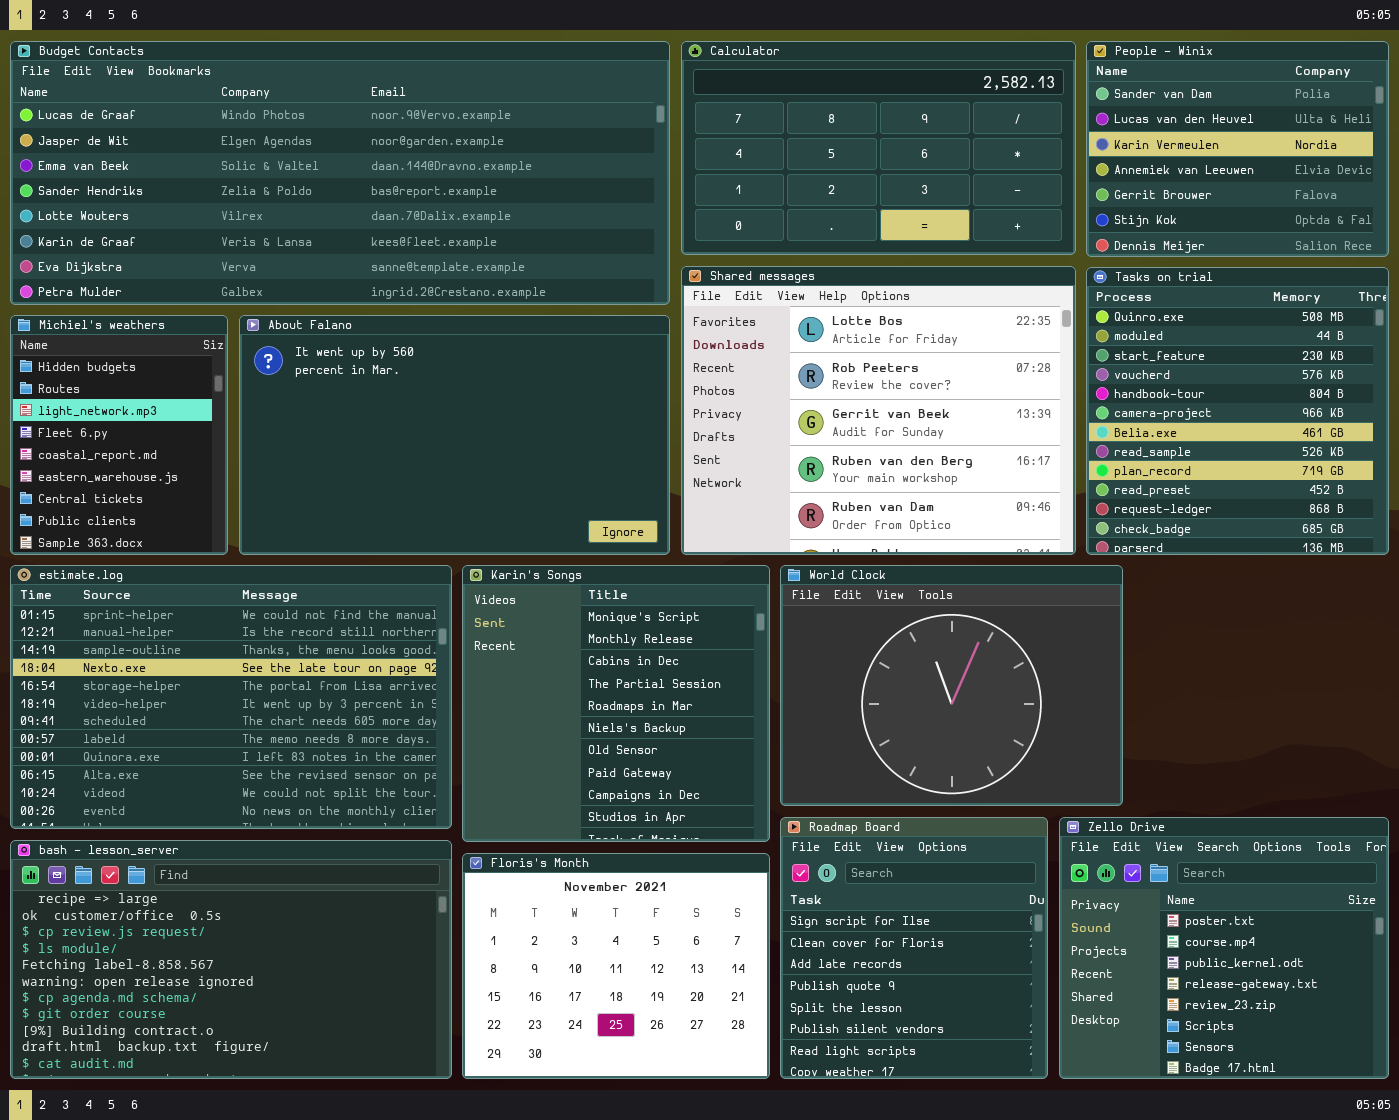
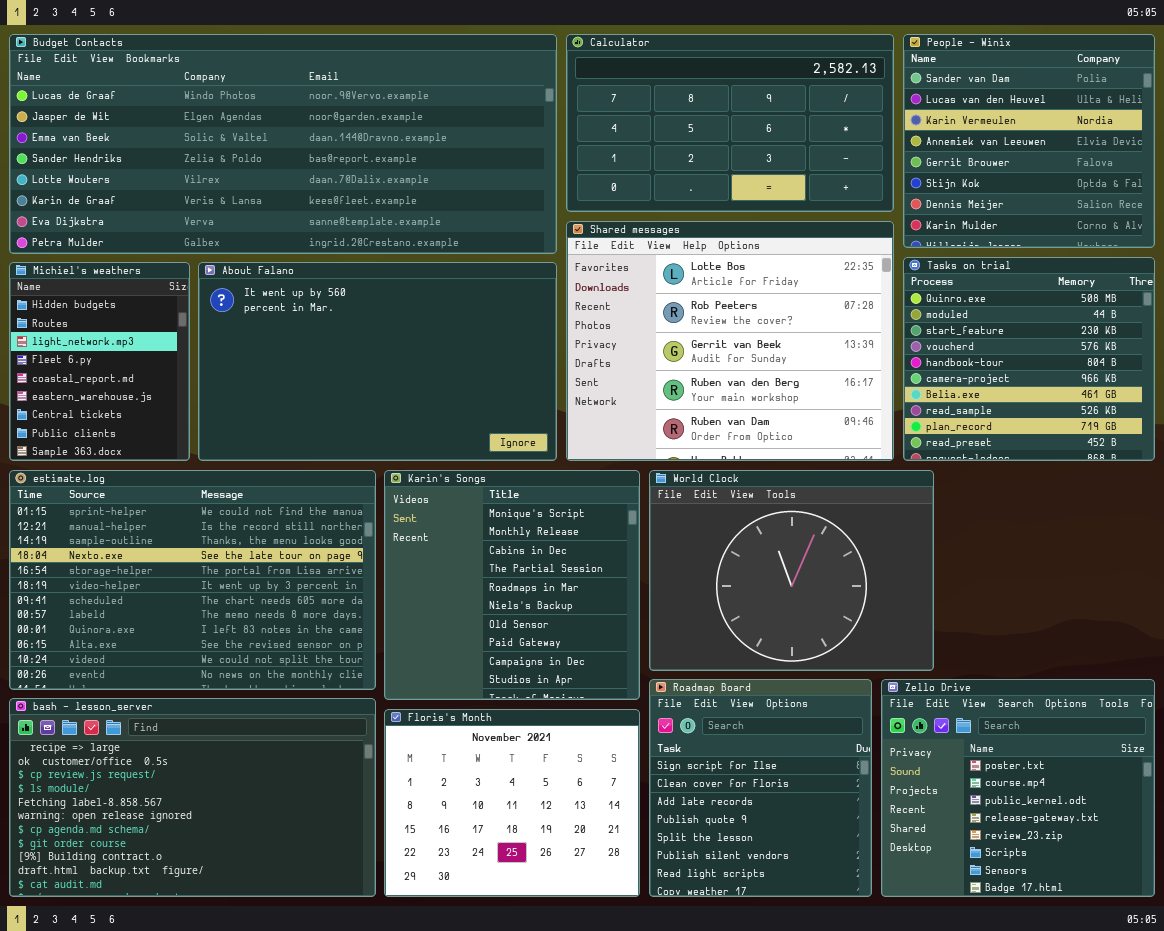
People - Winix: [1086,41,1389,257] -> [903,34,1155,248], resized
Tasks on trial: [1086,267,1389,555] -> [903,257,1155,461], resized

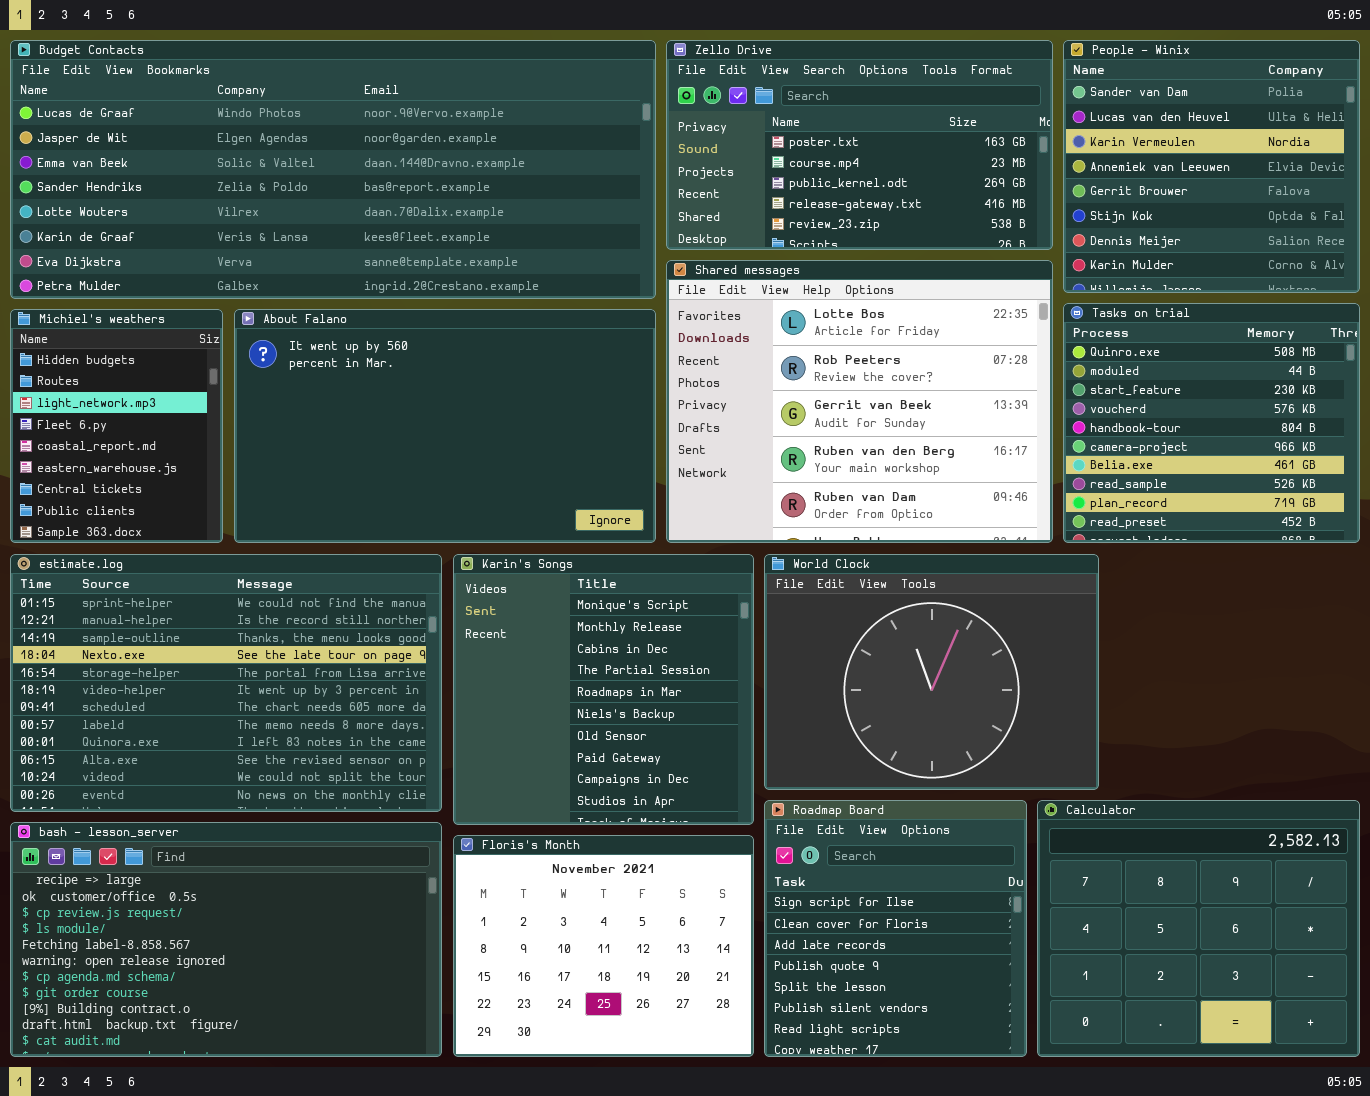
Calculator: [566,34,894,212] -> [1037,800,1360,1057], moved, resized
Zello Drive: [881,679,1155,897] -> [666,40,1053,250], moved, resized

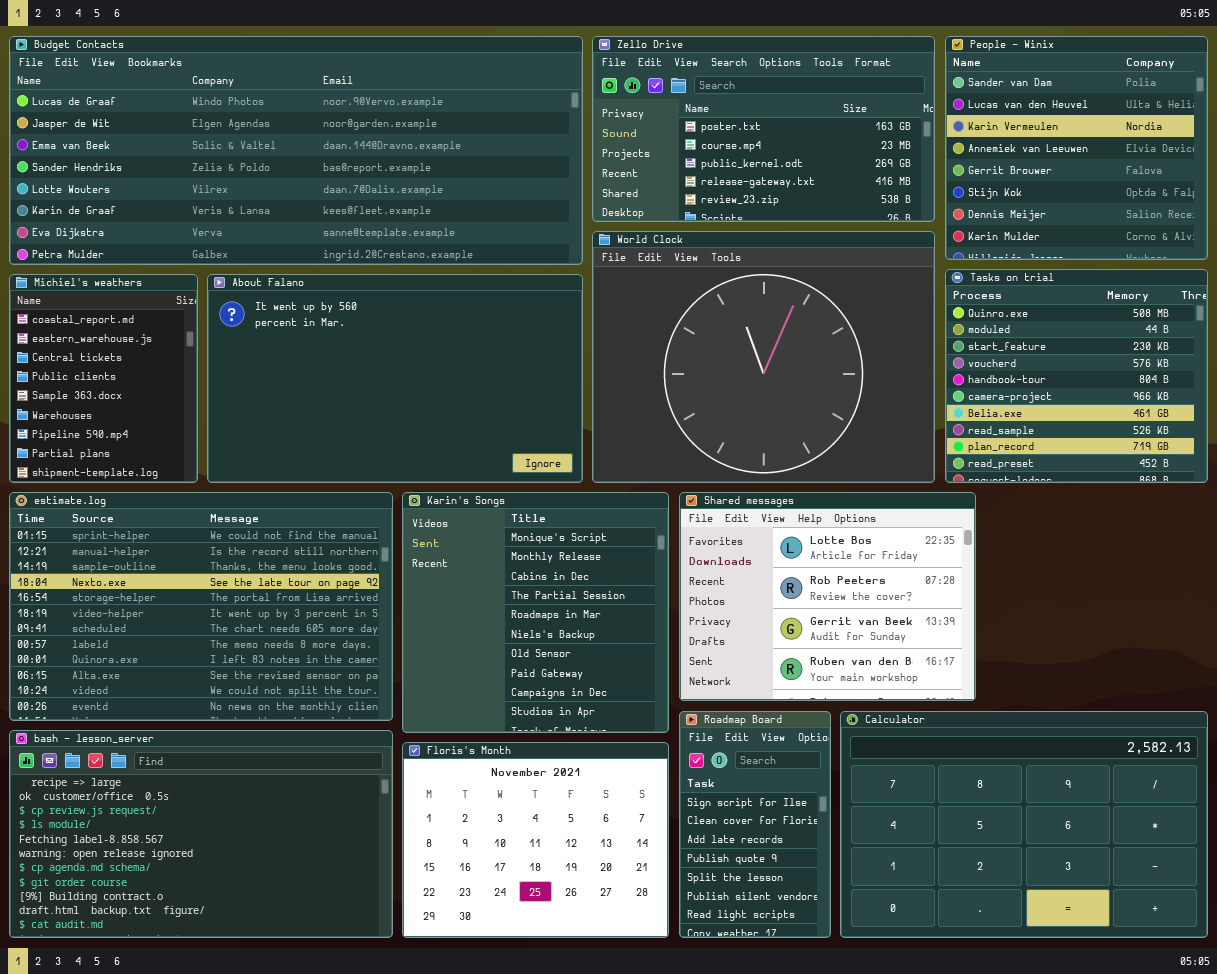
Shared messages: [666,260,1053,543] -> [679,492,976,701], moved, resized
Michiel's weathers: [10,309,223,543] -> [9,274,198,483], scrolled down 4 rows
World Clock: [764,554,1099,790] -> [592,231,935,483], moved, resized
Roadmap Board: [764,800,1027,1057] -> [679,711,831,938], resized
Calculator: [1037,800,1360,1057] -> [840,711,1208,938], resized

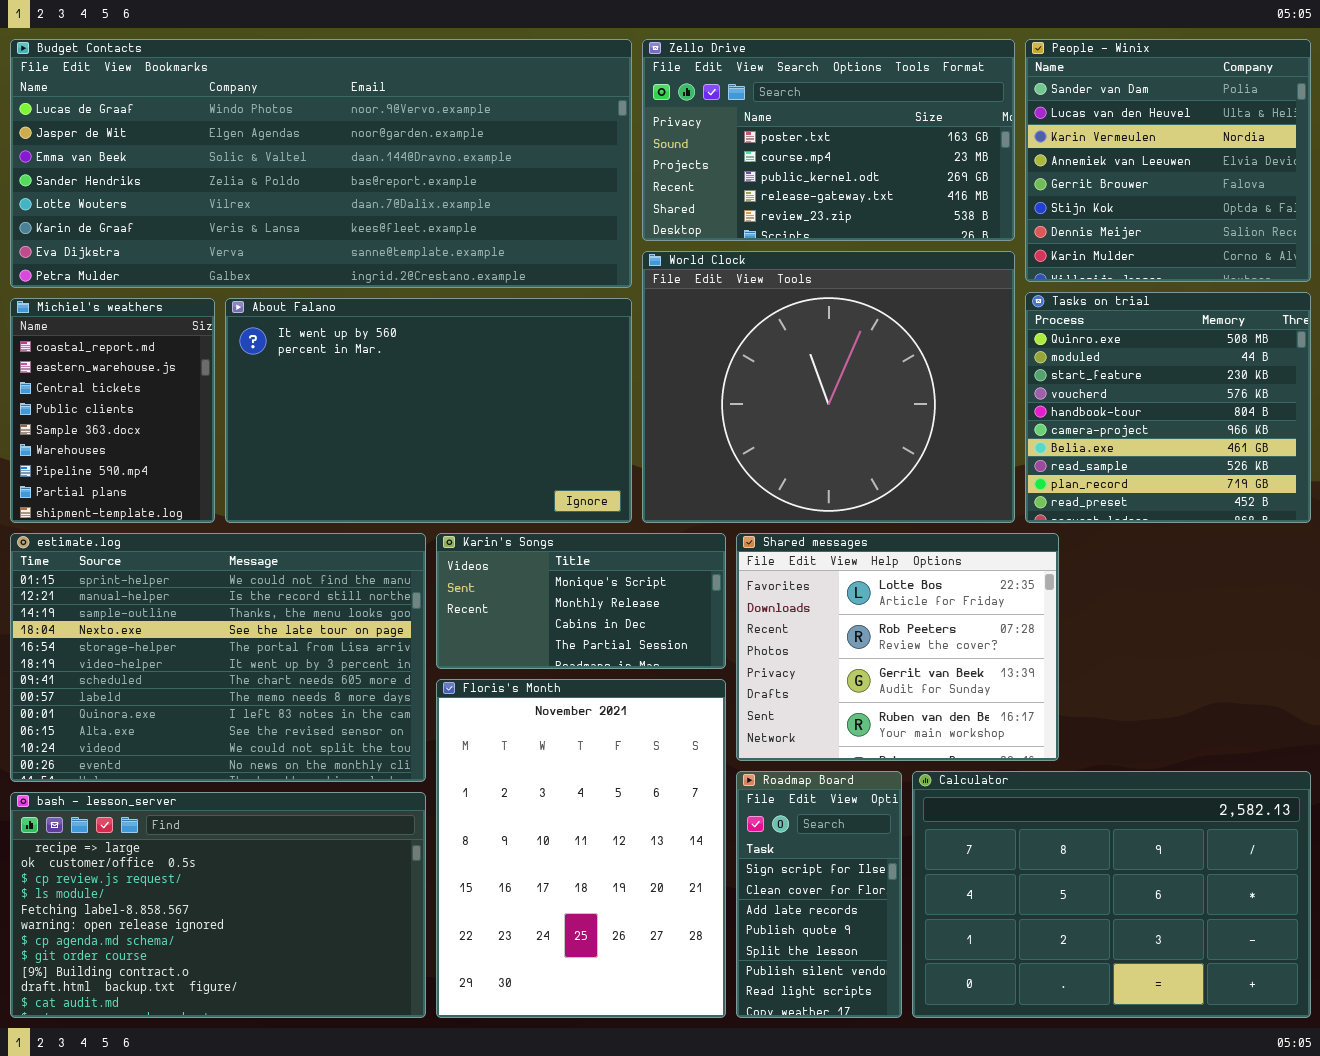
Karin's Songs: [402,492,669,733] -> [436,533,726,669], resized
Floris's Month: [402,742,669,938] -> [436,679,726,1018], resized

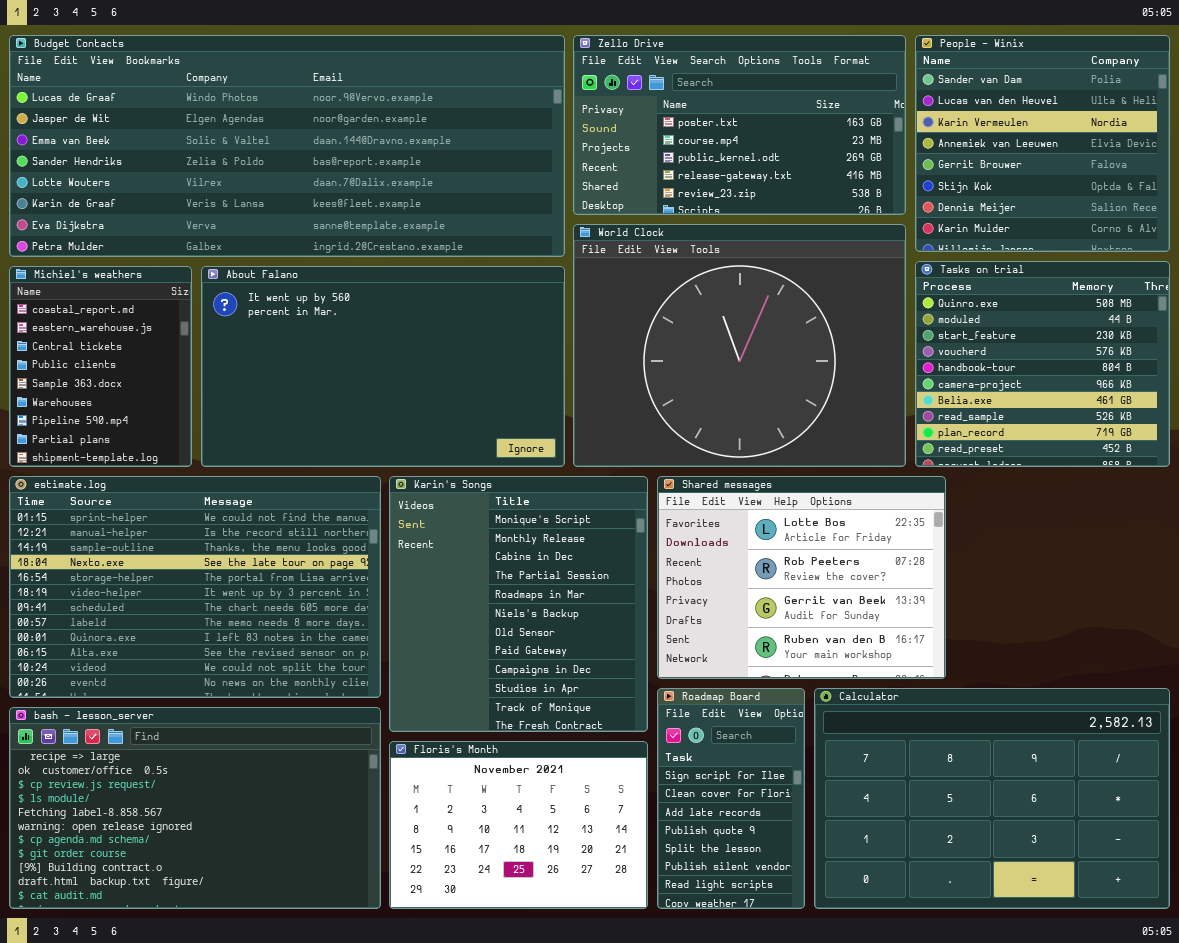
Karin's Songs: [436,533,726,669] -> [389,476,648,732], resized
Floris's Month: [436,679,726,1018] -> [389,741,648,909], resized

